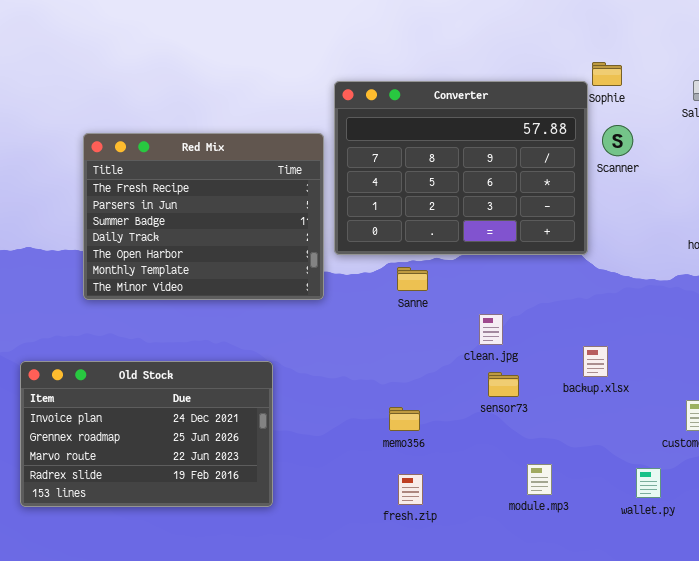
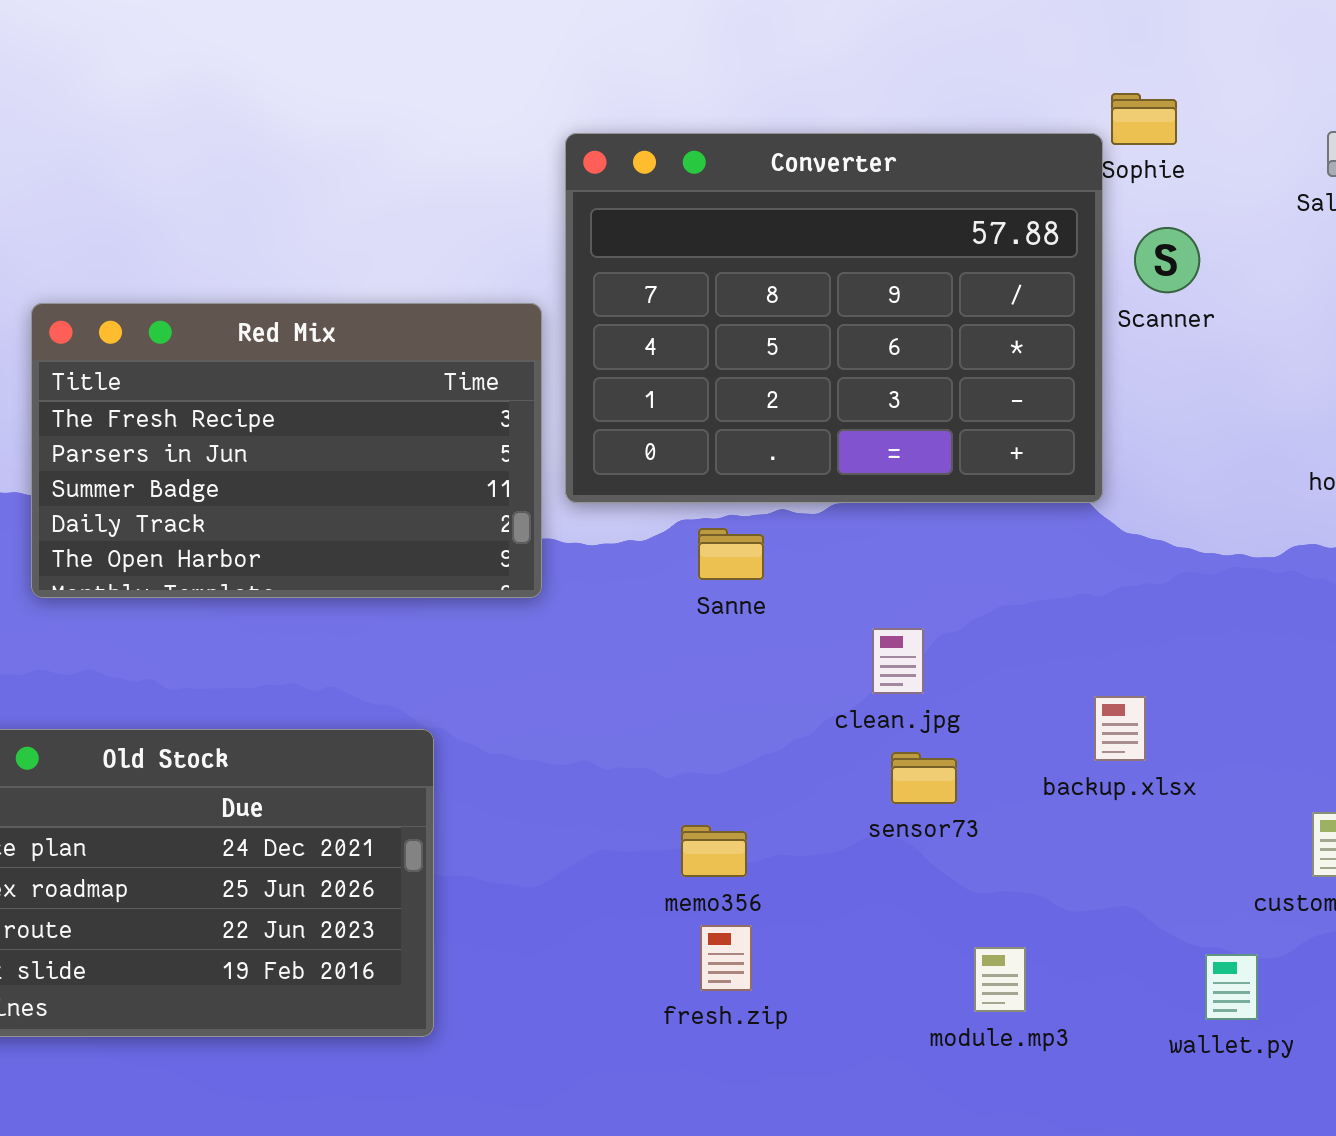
Red Mix: [83,133,324,300] -> [31,303,542,598], resized
fresh.zip: [398,474,423,505] -> [700,925,752,991], moved

